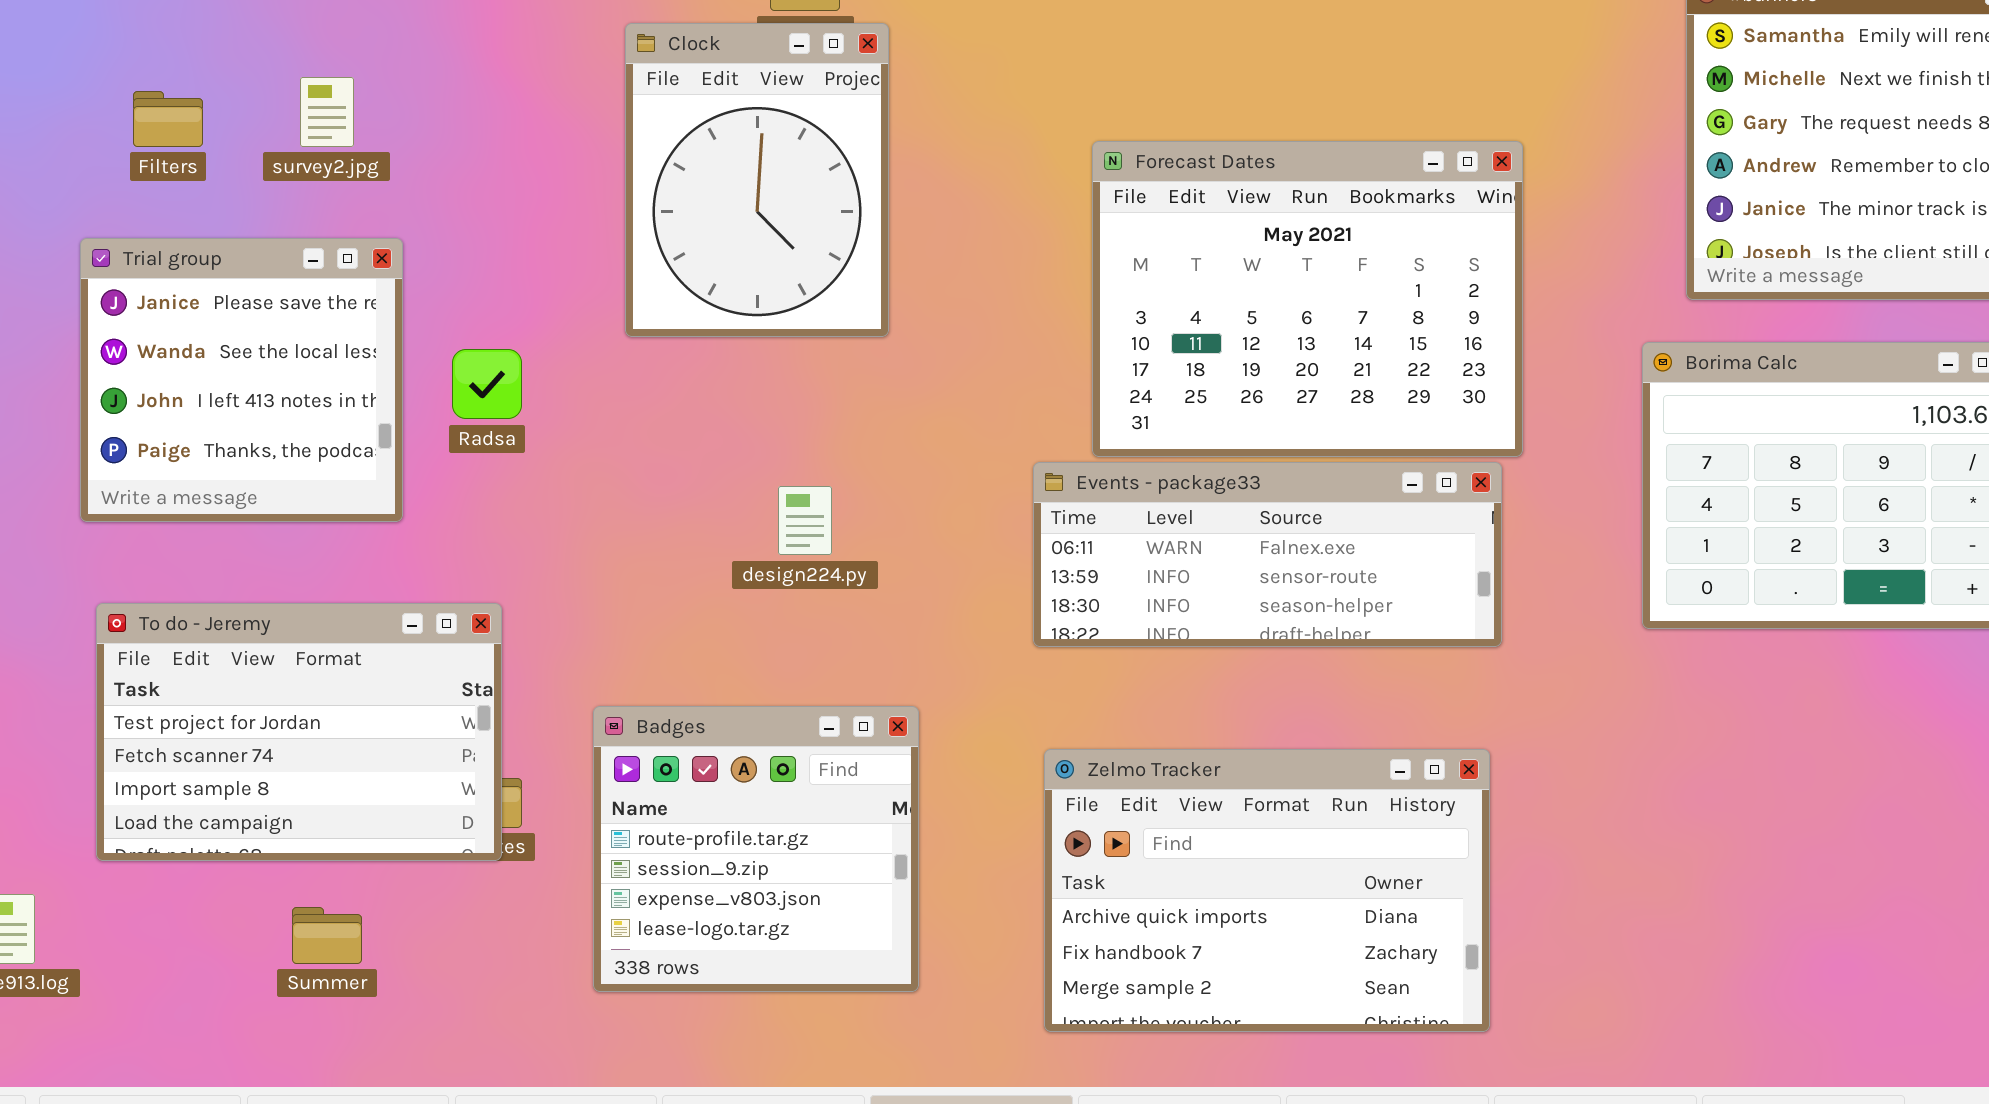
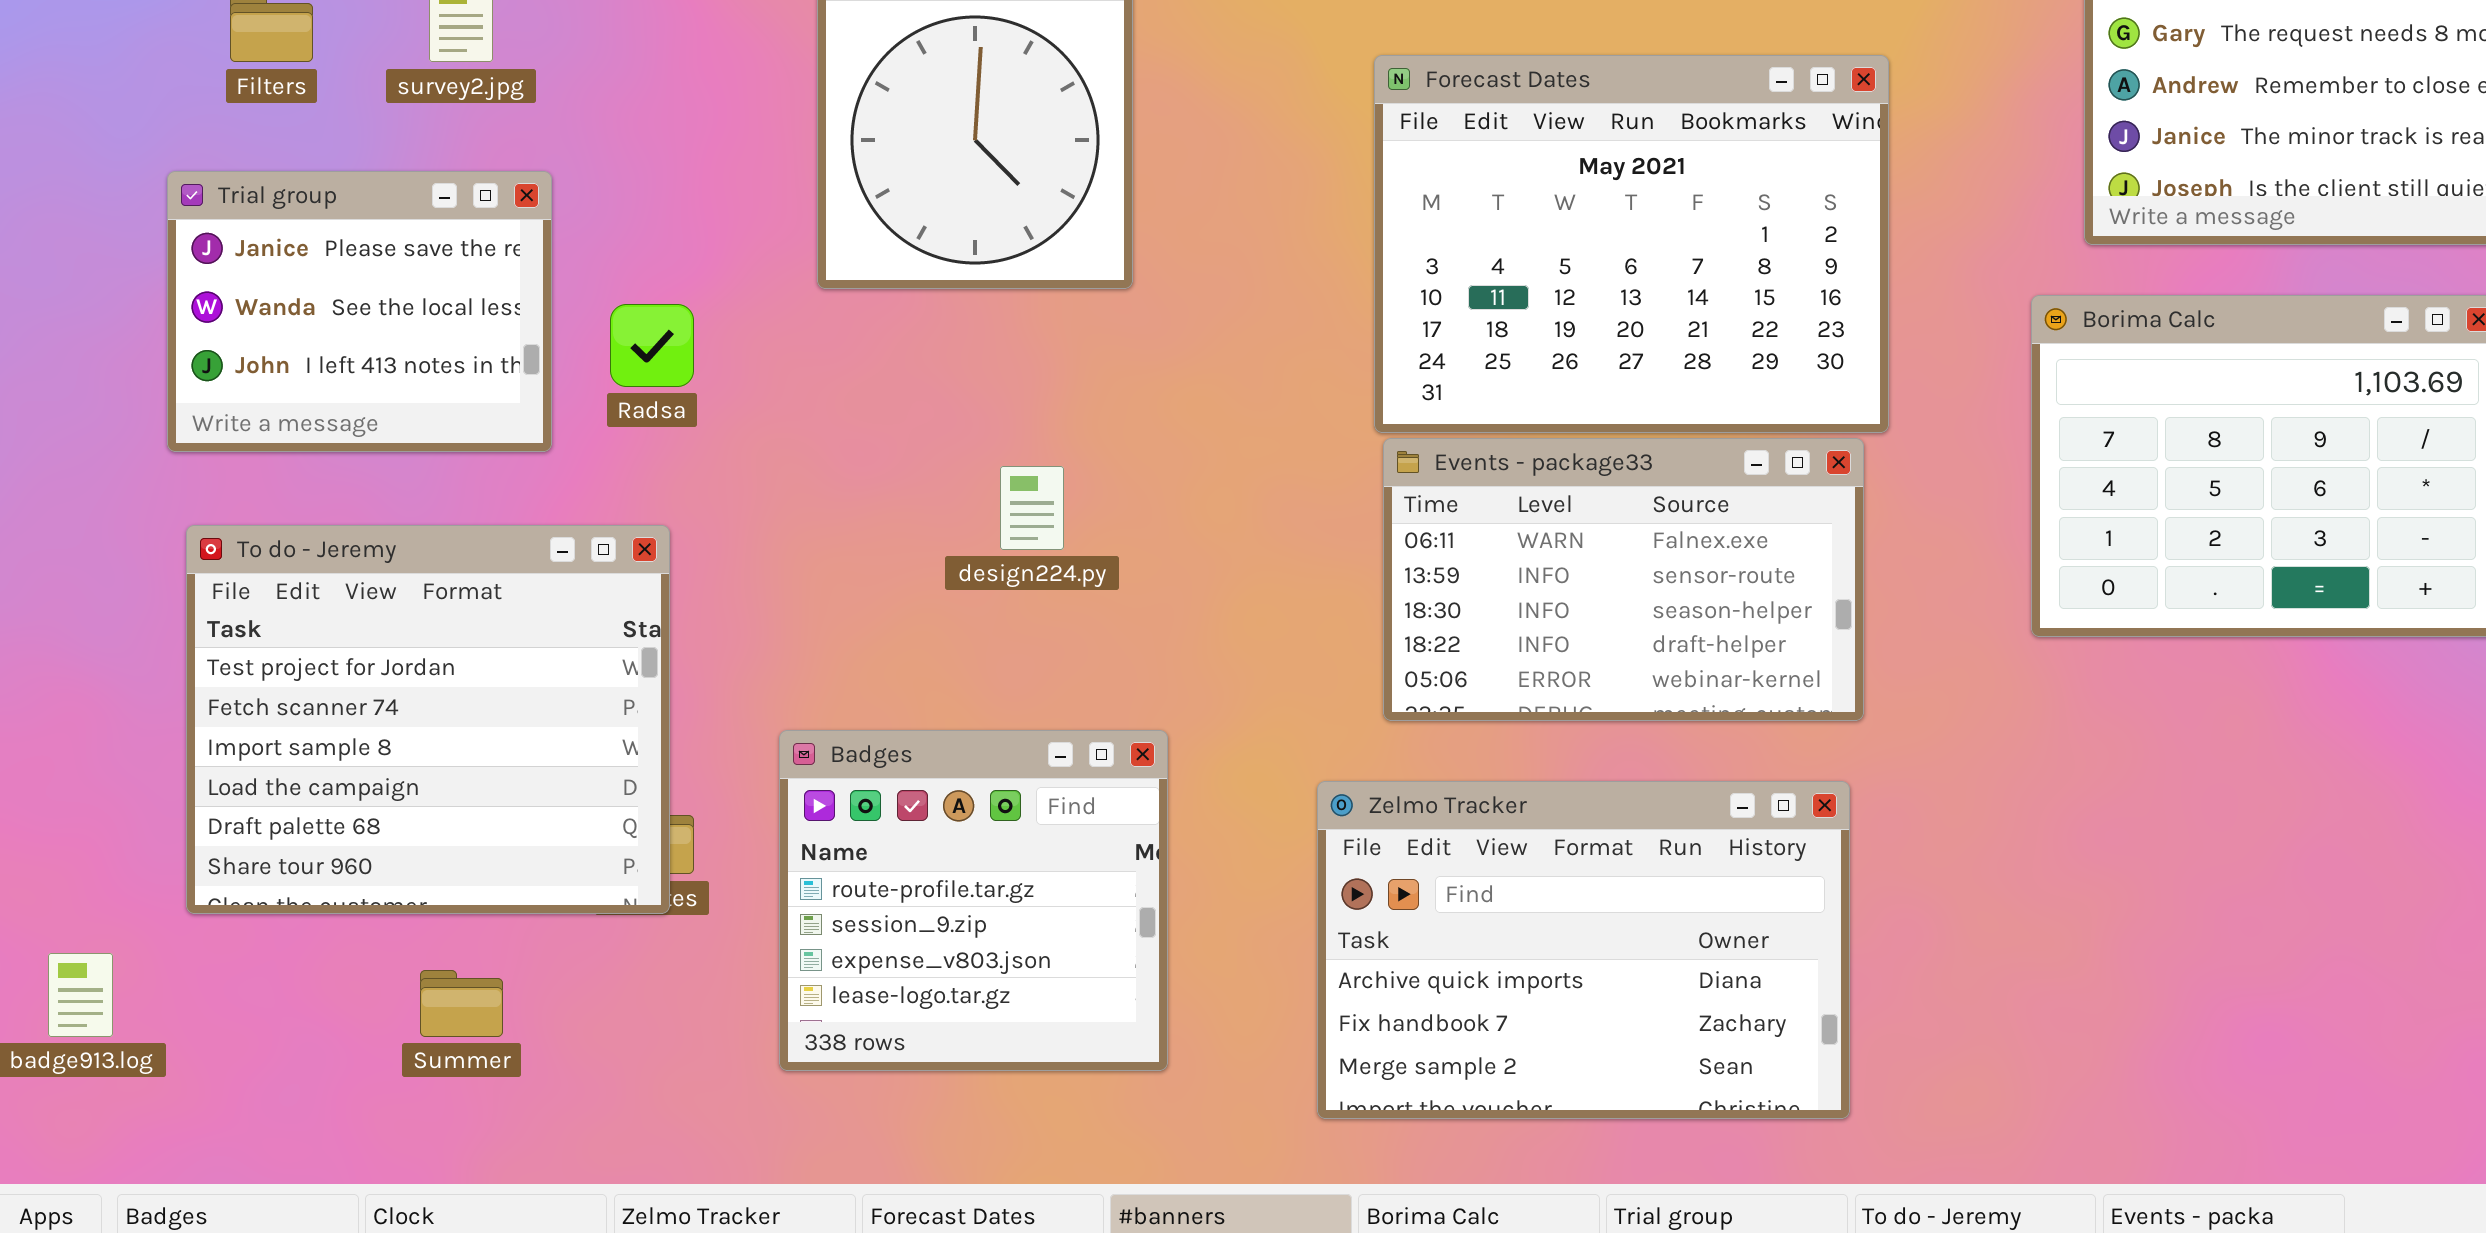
Trial group: [80,238,403,522] -> [167,171,552,452], resized
Events - package33: [1033,462,1502,647] -> [1383,438,1864,721], resized
To do - Jeremy: [96,603,502,861] -> [186,525,670,914], resized

